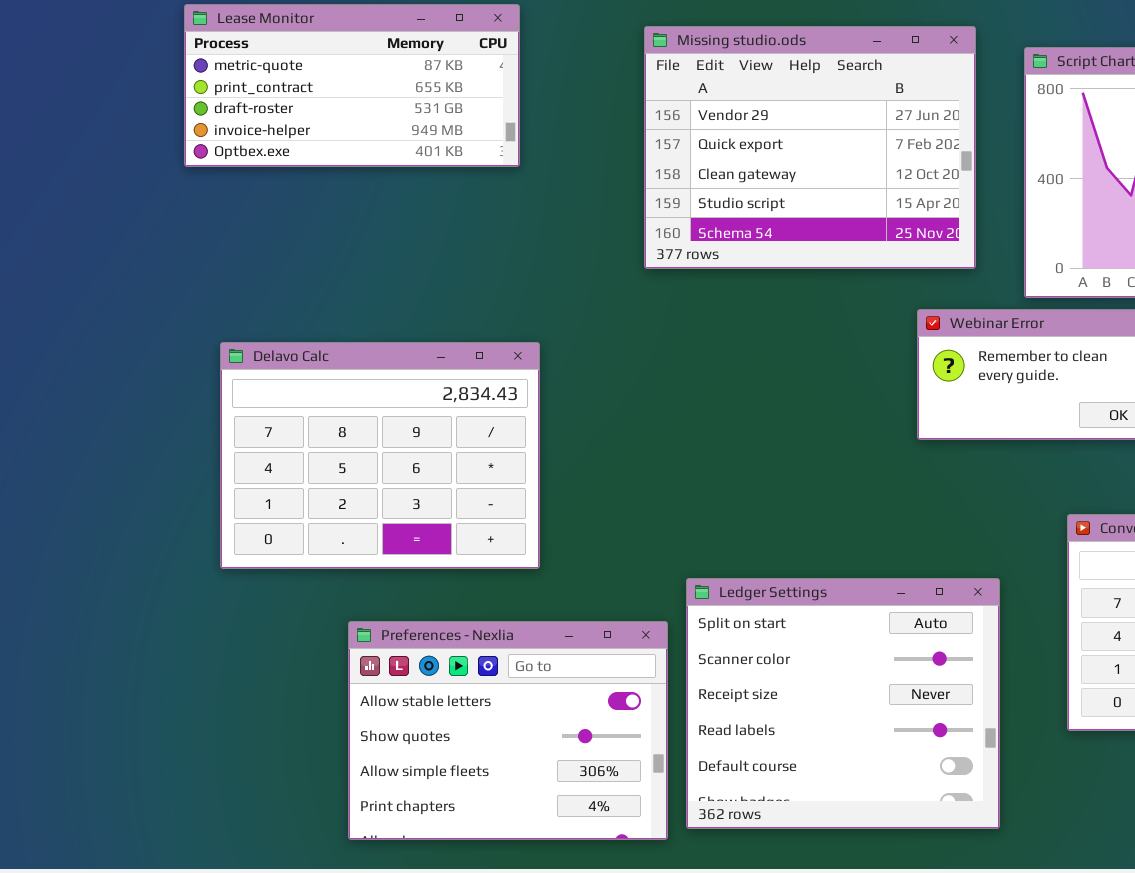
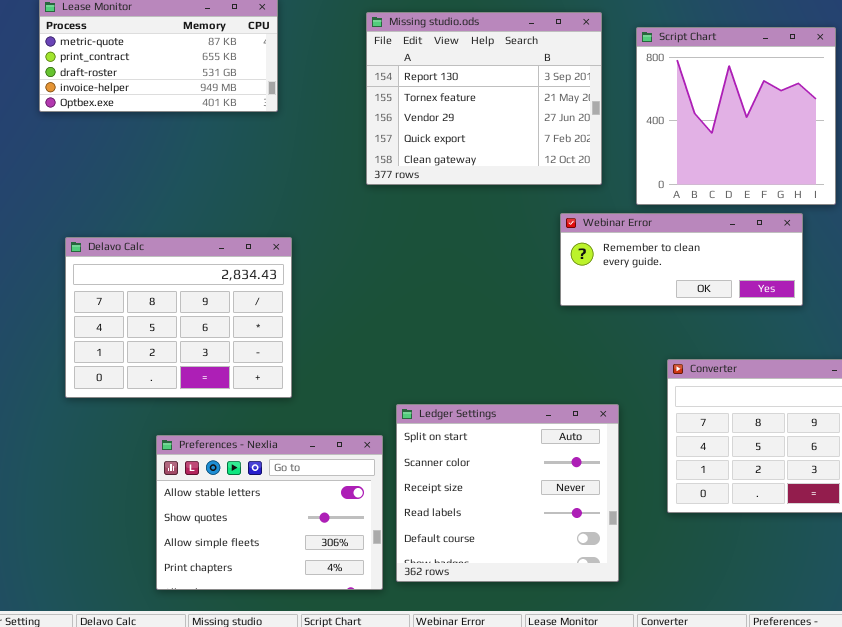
Missing studio.ods: [644,26,976,269] -> [366,12,602,185], scrolled up 2 rows

